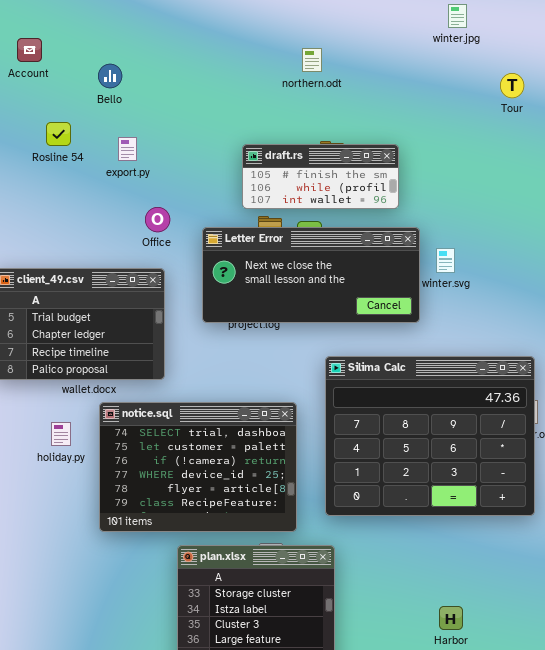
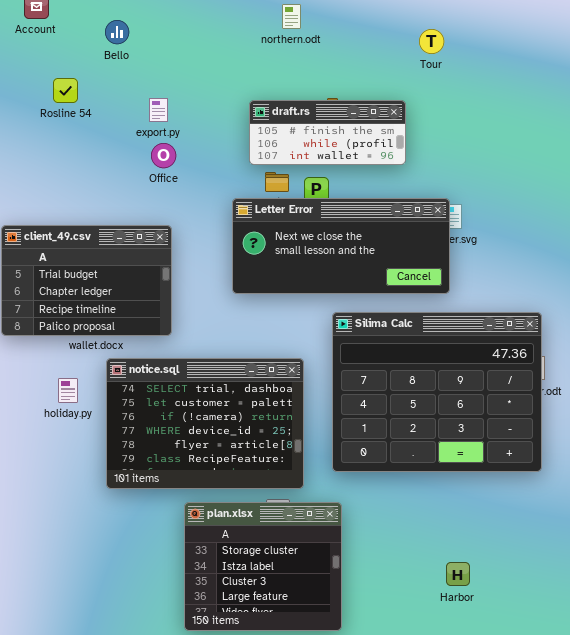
northern.odt: [302,48,322,72] -> [282,4,301,29], moved
Tour: [500,73,524,98] -> [419,29,444,54], moved
export.py: [118,137,137,161] -> [149,98,168,122], moved
Office: [145,207,170,232] -> [151,143,176,168], moved
Letter Error: [202,227,420,323] -> [232,198,450,294], moved

